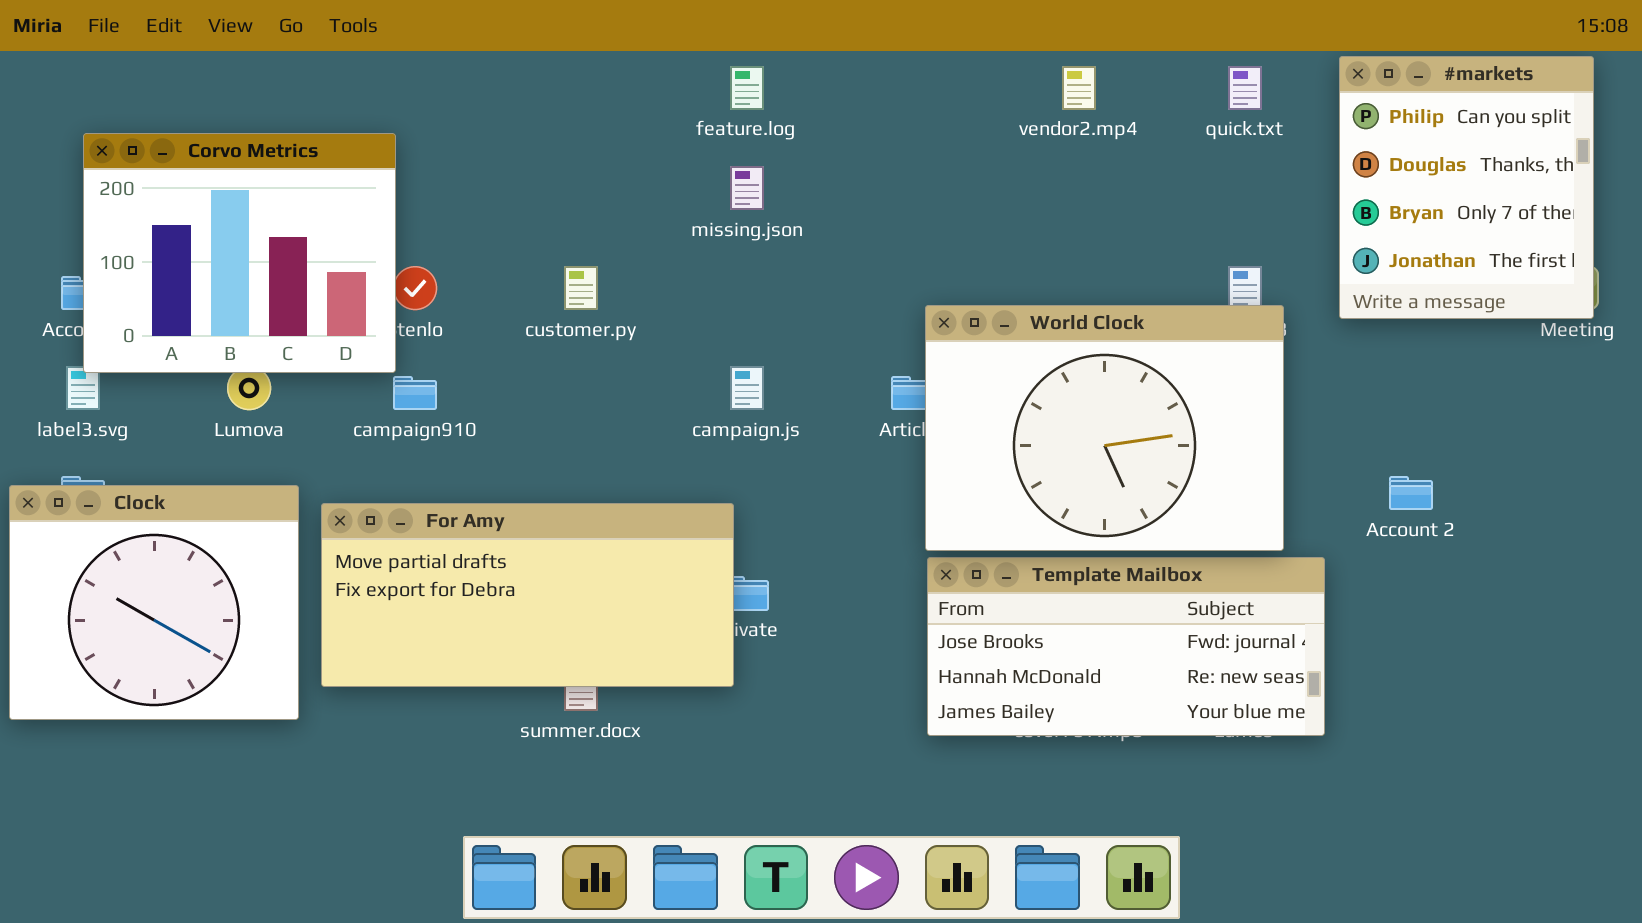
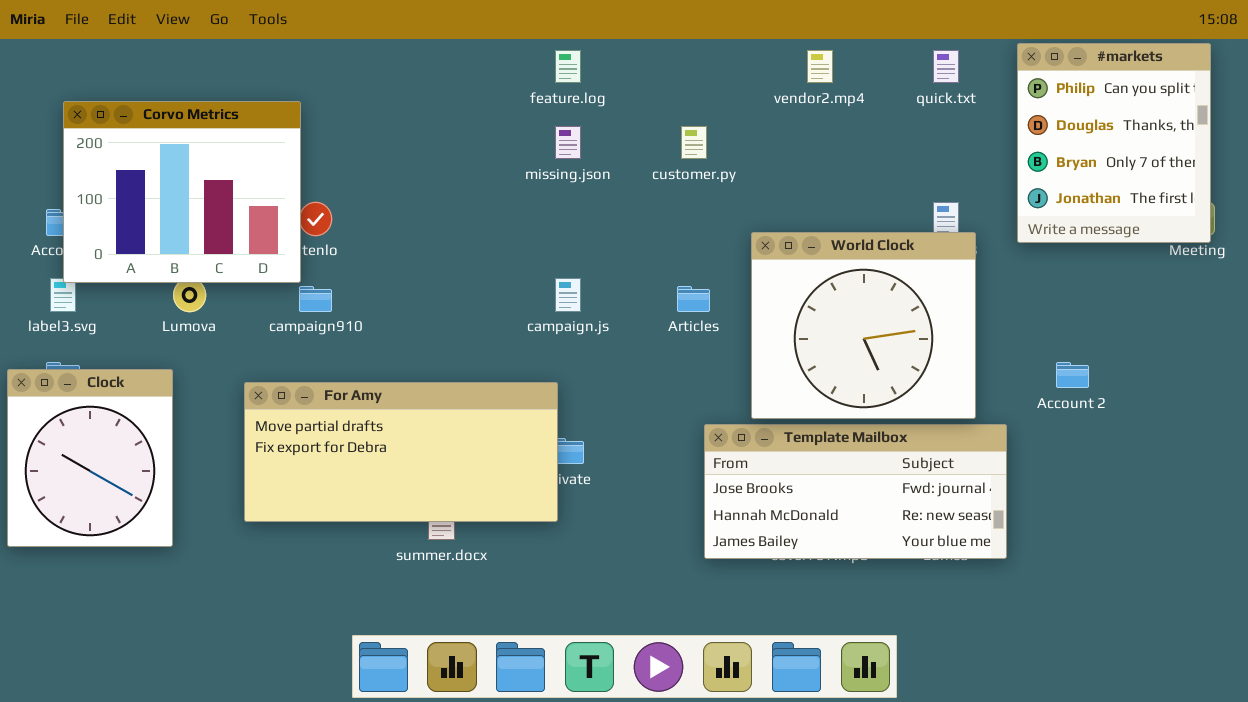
customer.py: [564,266,598,310] -> [681,126,707,159], moved
World Clock: [925,305,1284,551] -> [751,232,976,419], resized
Clock: [9,485,299,720] -> [7,369,173,547], resized

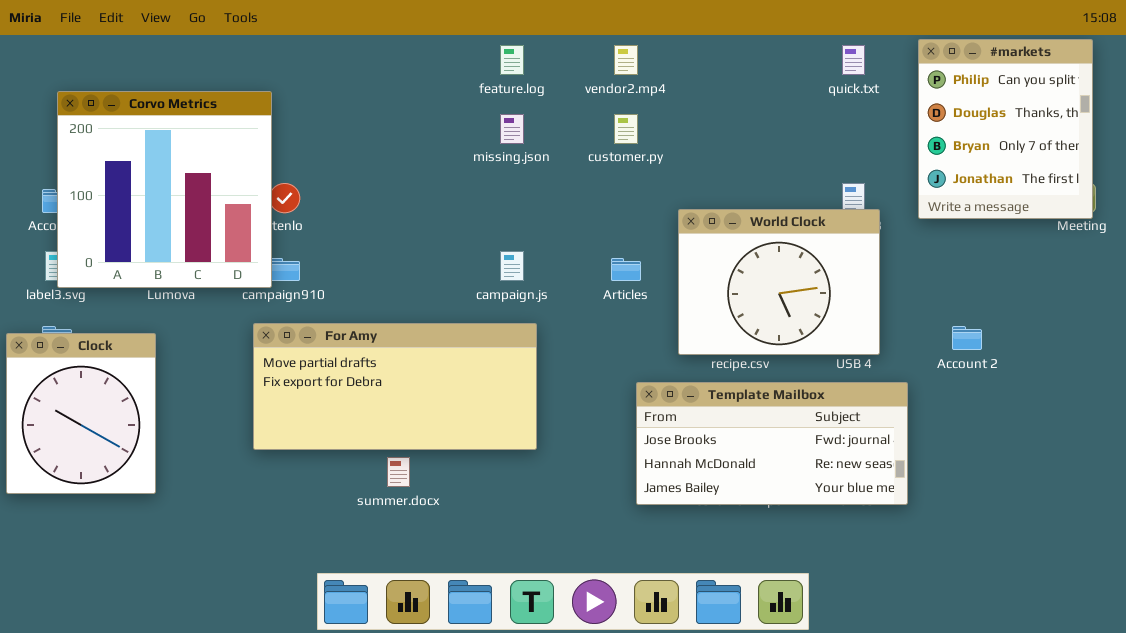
vendor2.mp4: [807,50,833,83] -> [614,45,638,75], moved
Corvo Metrics: [63,101,301,283] -> [57,91,272,288], resized
World Clock: [751,232,976,419] -> [678,209,880,355], resized
For Amy: [244,382,558,522] -> [253,323,537,450], moved

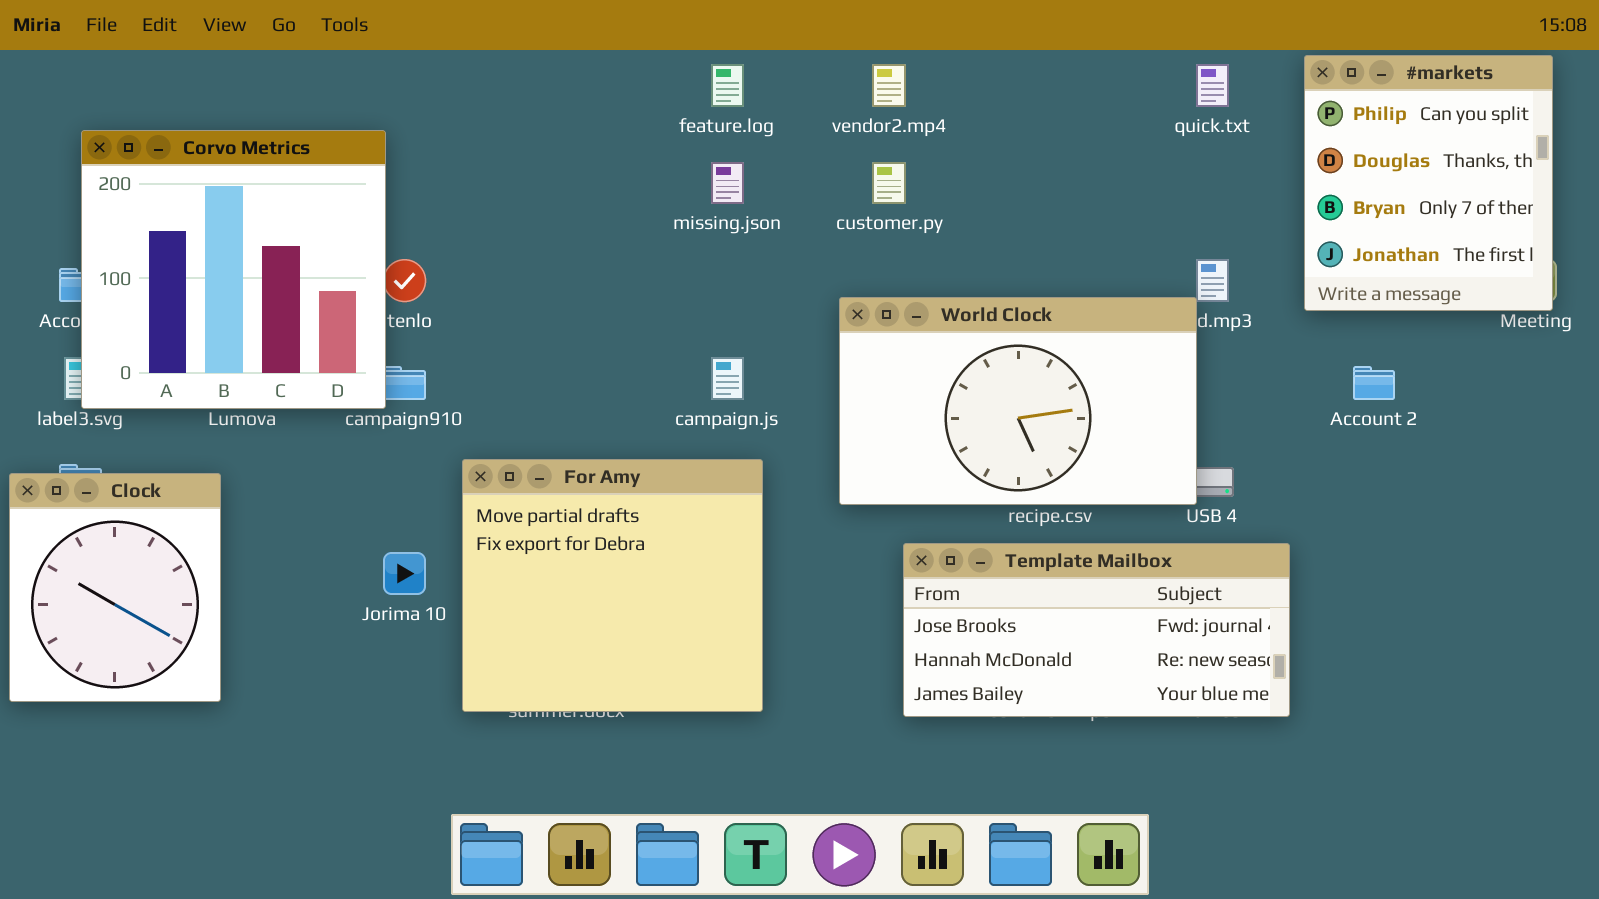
World Clock: [678,209,880,355] -> [839,297,1197,505], moved, resized
For Amy: [253,323,537,450] -> [462,459,763,712], resized
Account 2: [952,326,982,350] -> [1353,366,1395,400], moved

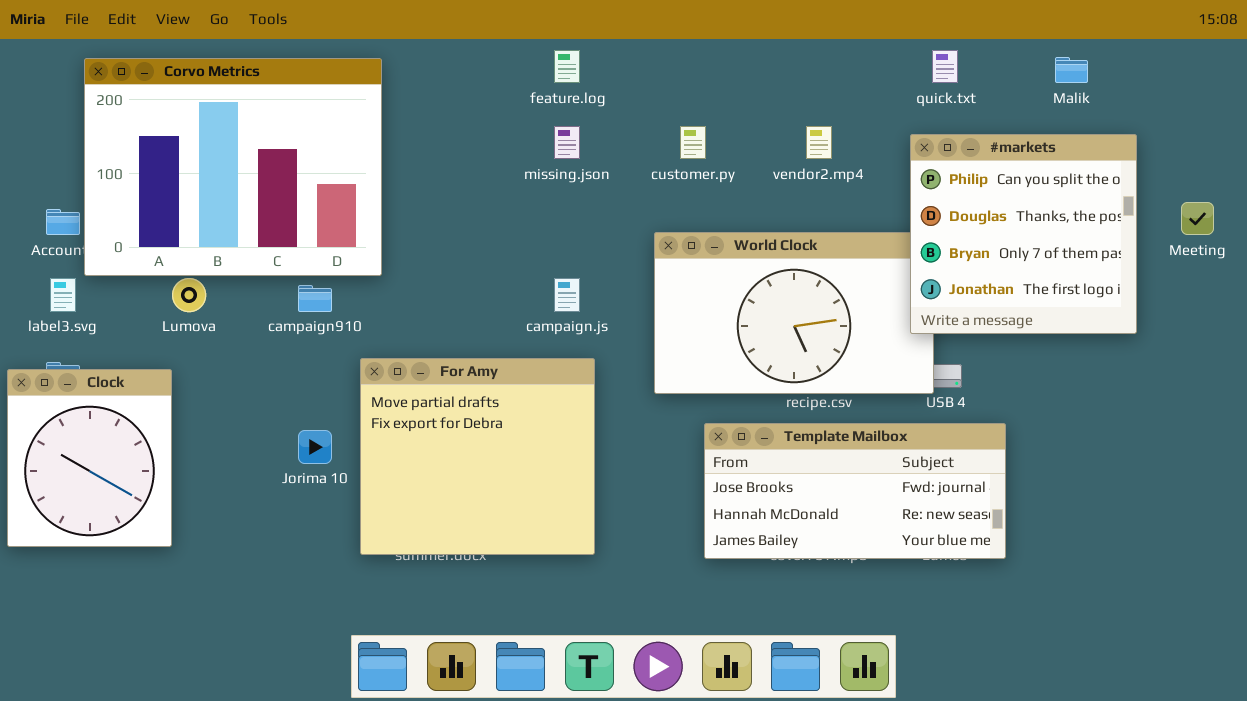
#markets: [1304,55,1553,311] -> [910,134,1137,334], moved, resized
vendor2.mp4: [872,64,906,107] -> [806,126,832,159], moved
Corvo Metrics: [81,130,386,409] -> [84,58,382,276], moved, resized

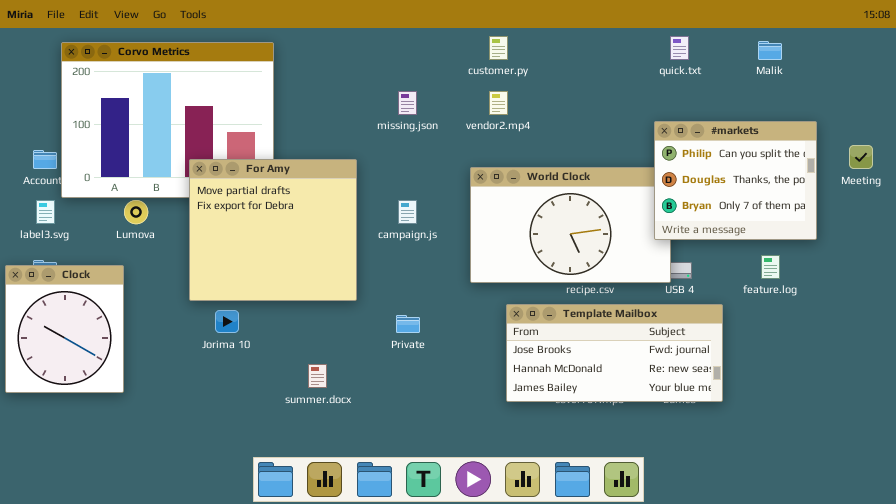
feature.log: [554,50,580,83] -> [761,255,780,279], moved
customer.py: [680,126,706,159] -> [489,36,508,60], moved
vendor2.mp4: [806,126,832,159] -> [489,91,508,115], moved
#markets: [910,134,1137,334] -> [654,121,817,240], resized
For Amy: [360,358,595,555] -> [189,159,357,301], moved

